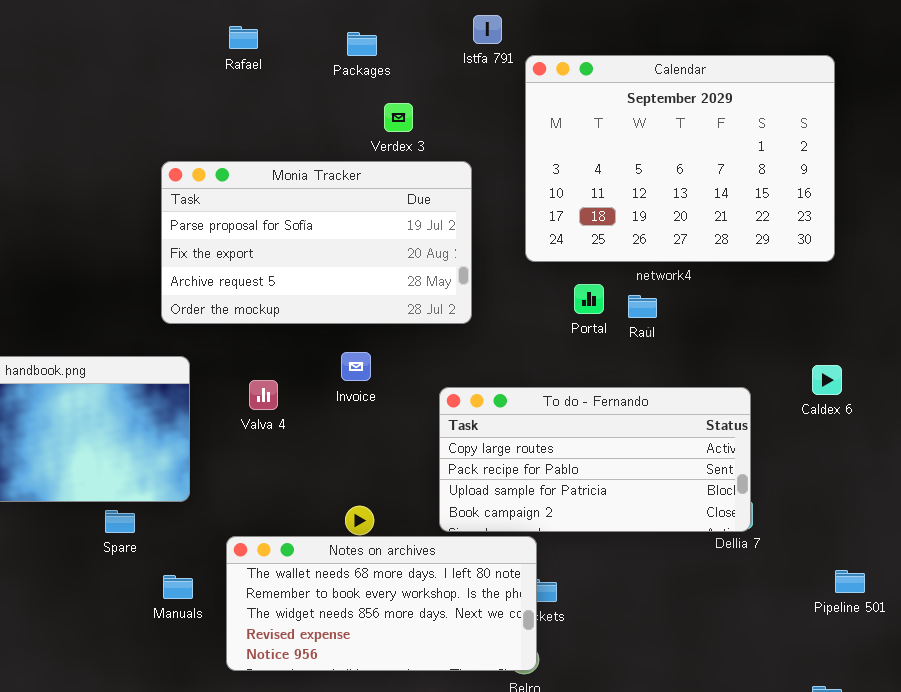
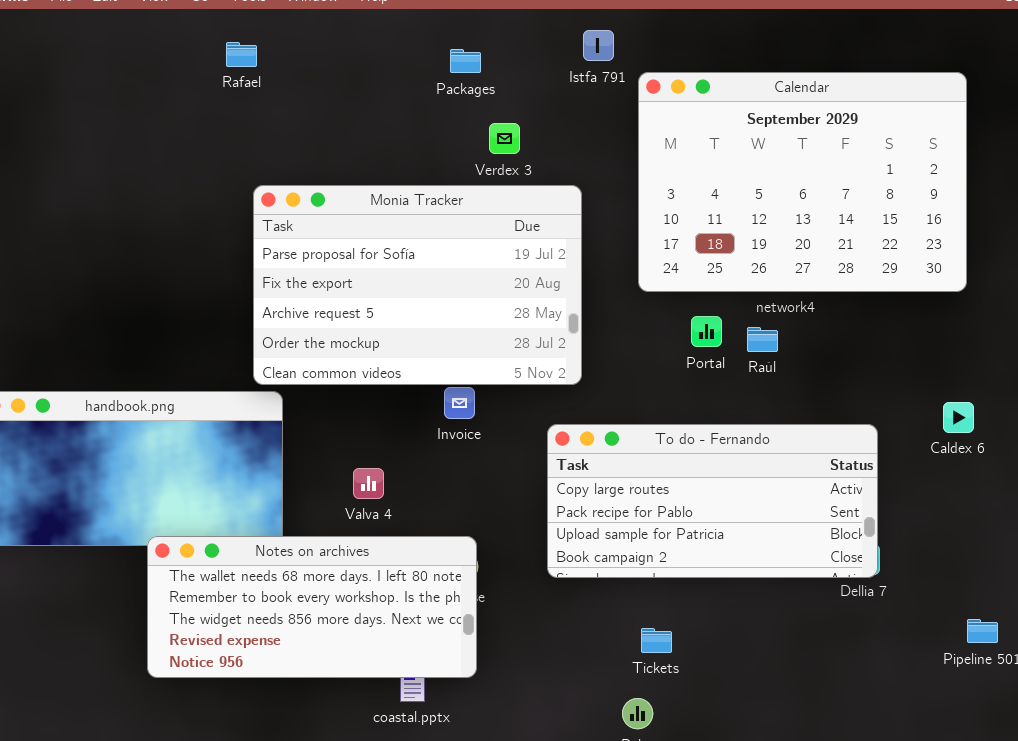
Rafael: [229,26,258,49] -> [226,42,257,67], moved
Monia Tracker: [161,161,472,324] -> [253,185,582,385], resized
Valva 4: [249,380,278,410] -> [353,468,384,499], moved
Notes on archives: [226,536,537,671] -> [147,536,477,678], moved

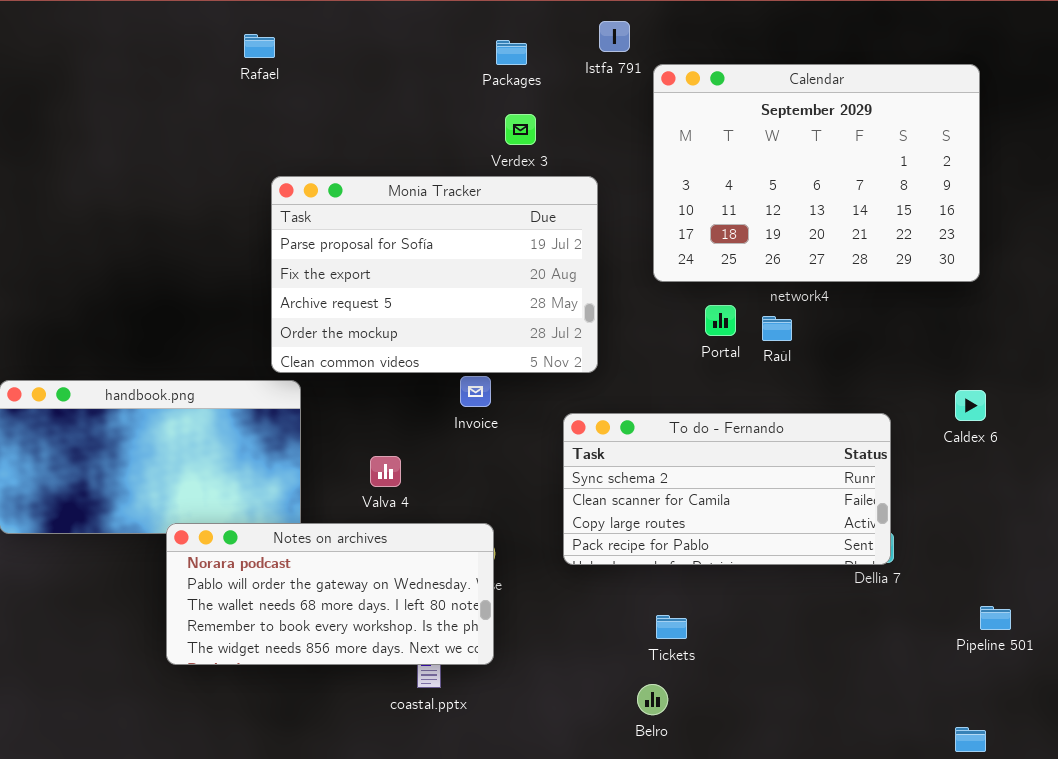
Packages: [450,49,481,73] -> [496,40,527,65], moved
To do - Fernando: [547,424,878,578] -> [563,413,891,565], scrolled up 2 rows
Notes on archives: [147,536,477,678] -> [166,523,494,665], scrolled up 2 rows

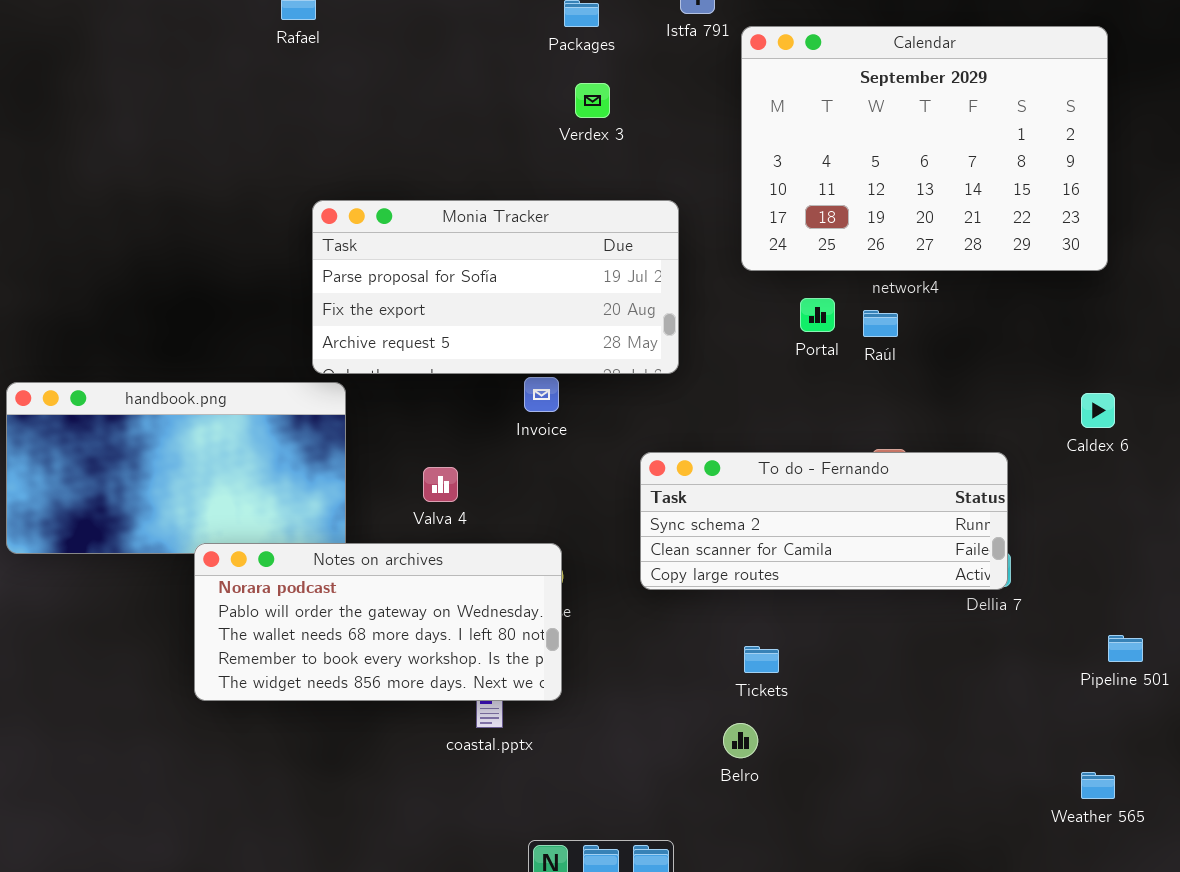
Monia Tracker: [271,176,598,373] -> [312,200,679,374], resized
To do - Fernando: [563,413,891,565] -> [640,452,1008,590], resized

